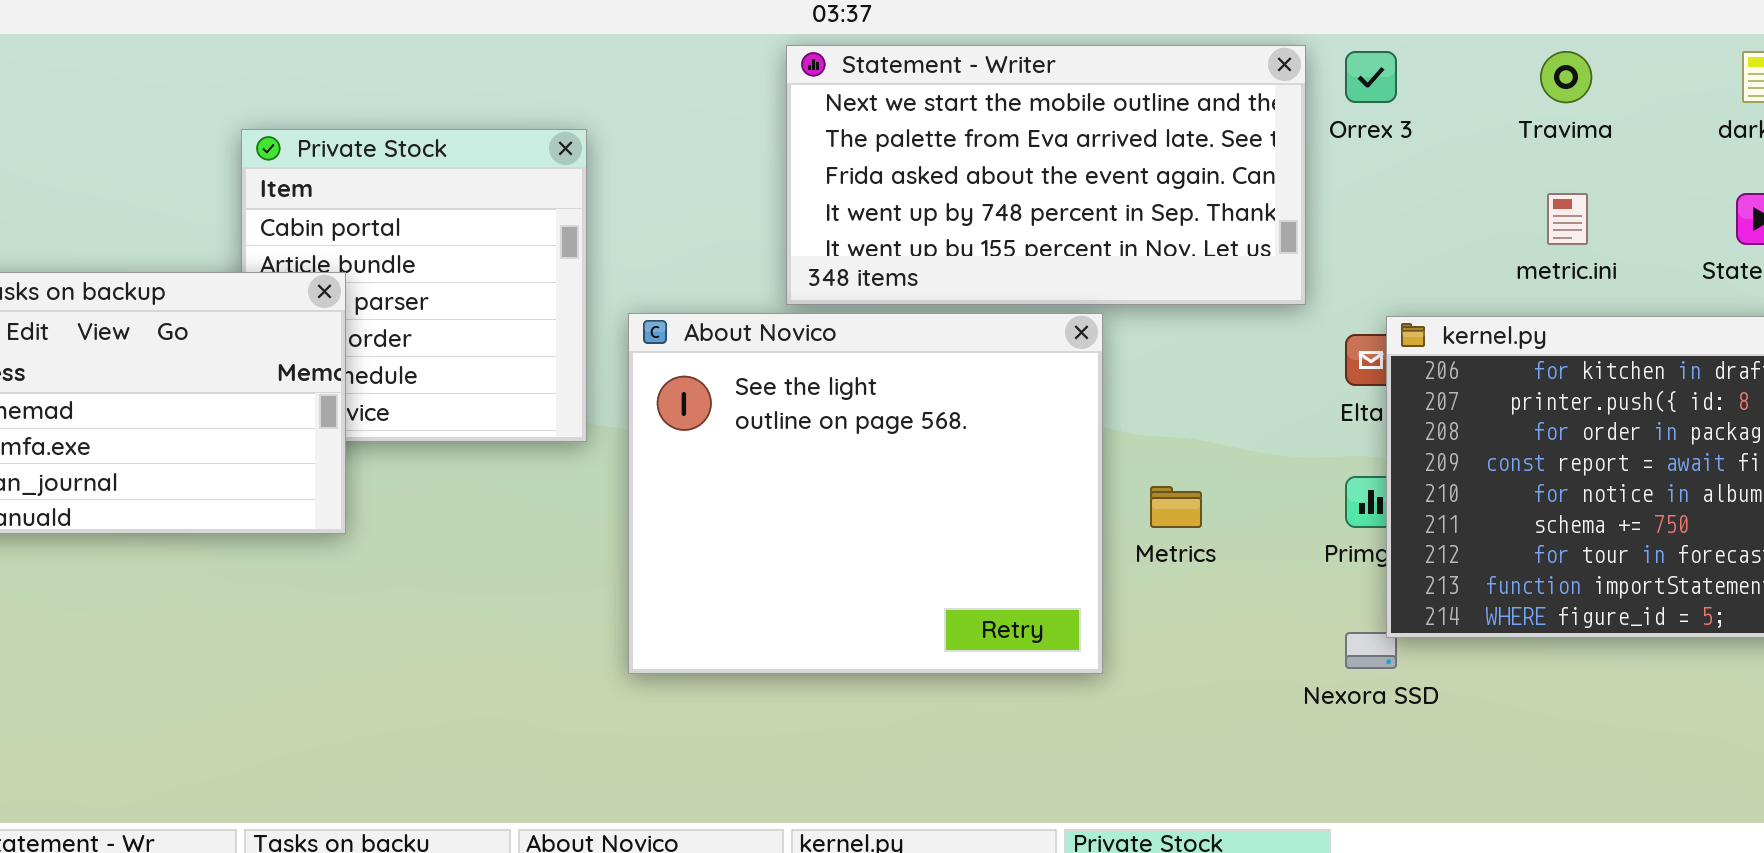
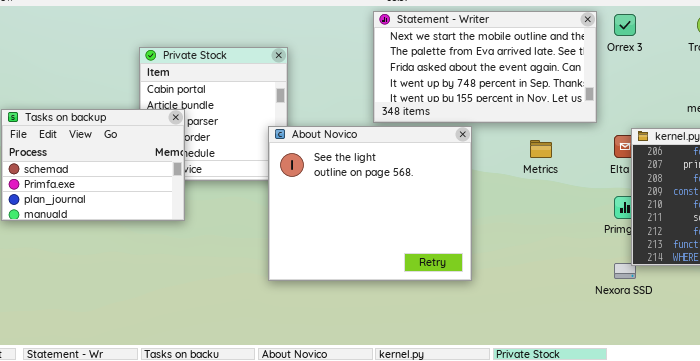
About Novico: [628,313,1103,674] -> [268,126,472,281], moved
Metrics: [1150,486,1202,528] -> [530,140,552,158], moved

